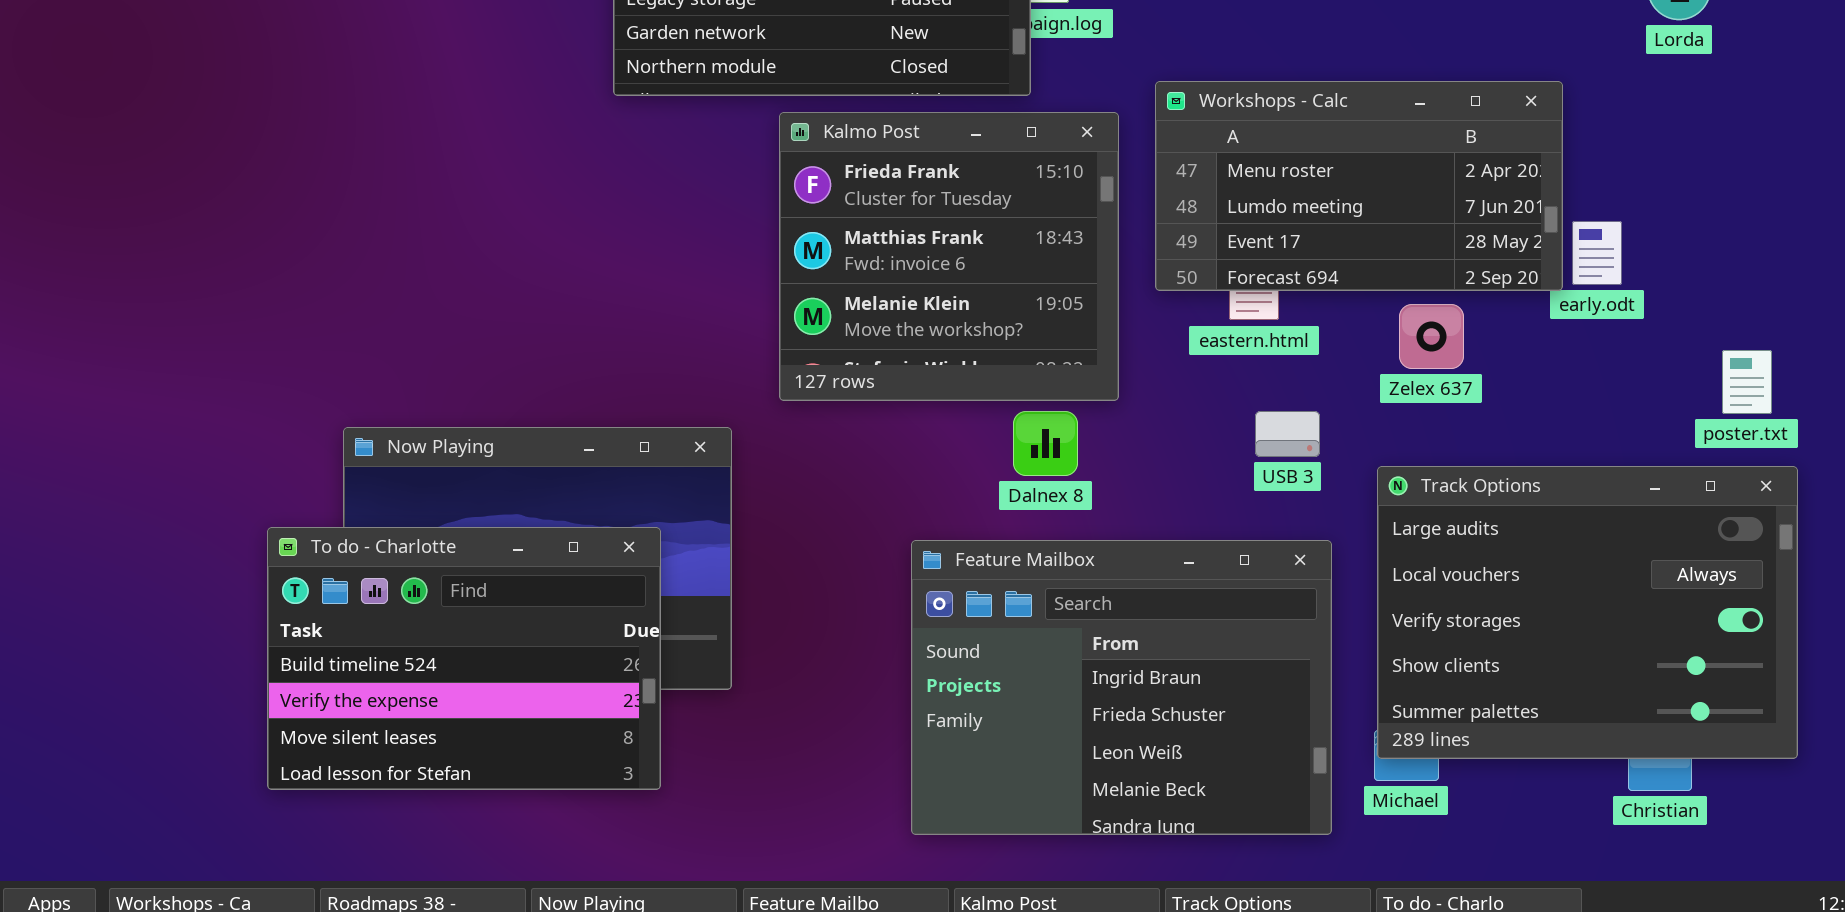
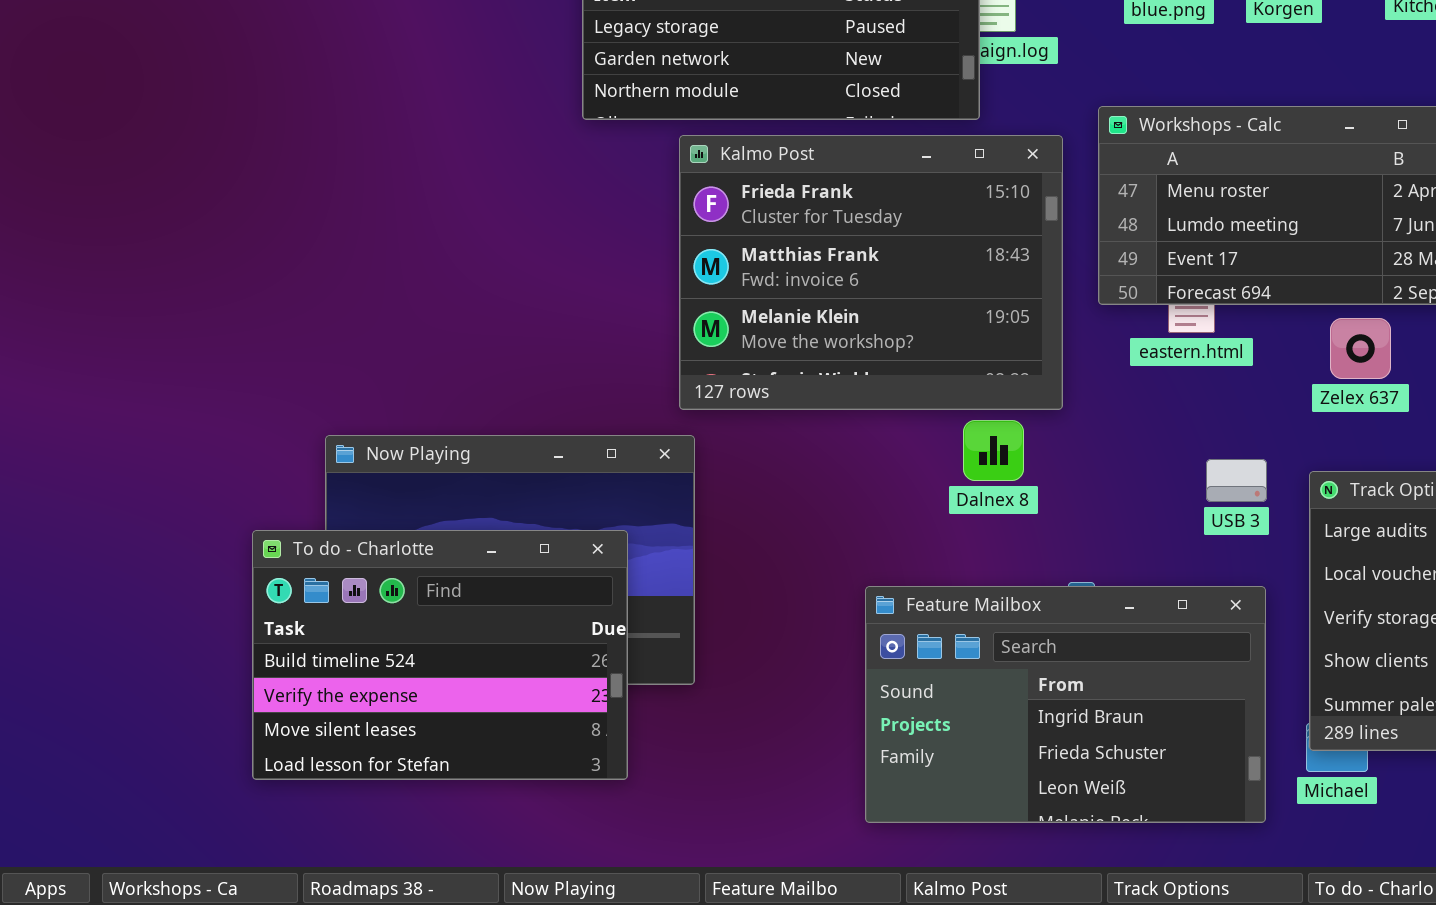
Kalmo Post: [779,112,1119,401] -> [679,135,1063,410], resized
USB 3: [1255,411,1320,457] -> [1206,459,1267,502], moved
Feature Mailbox: [911,540,1332,835] -> [865,586,1266,823], resized

